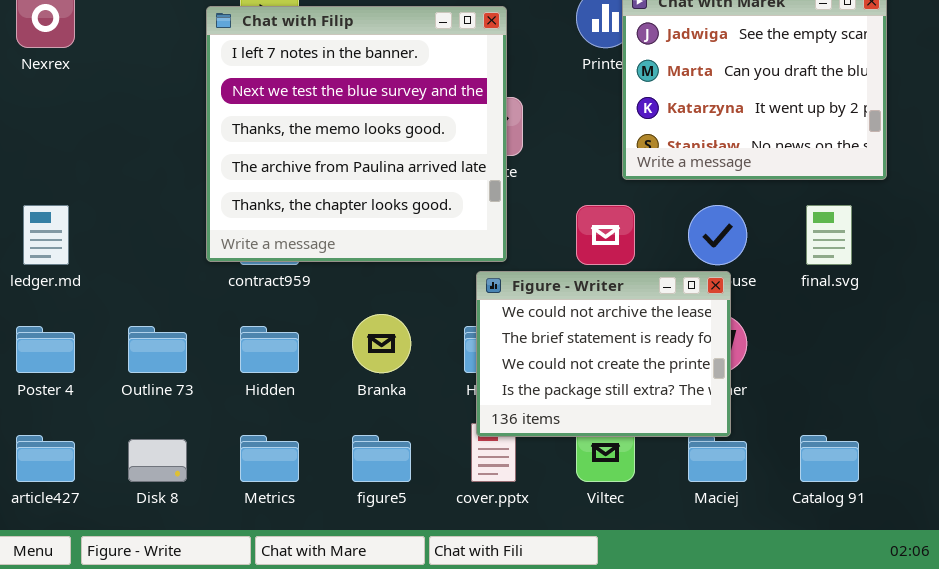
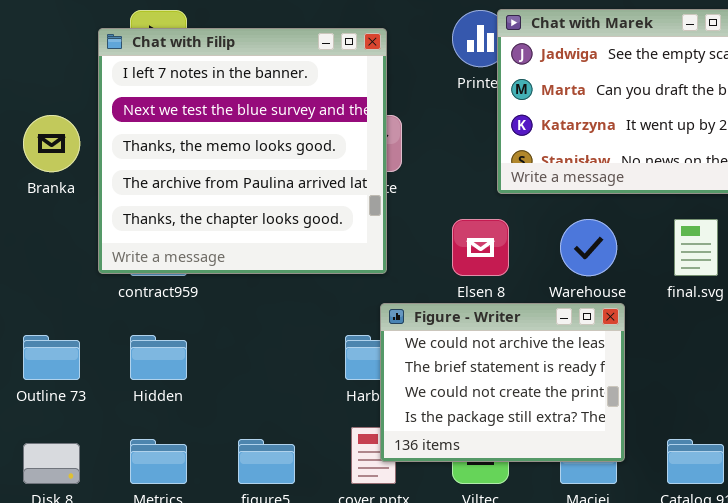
Figure - Writer: [476,271,731,437] -> [380,303,625,462], moved
Branka: [352,314,411,373] -> [23,115,80,172], moved

